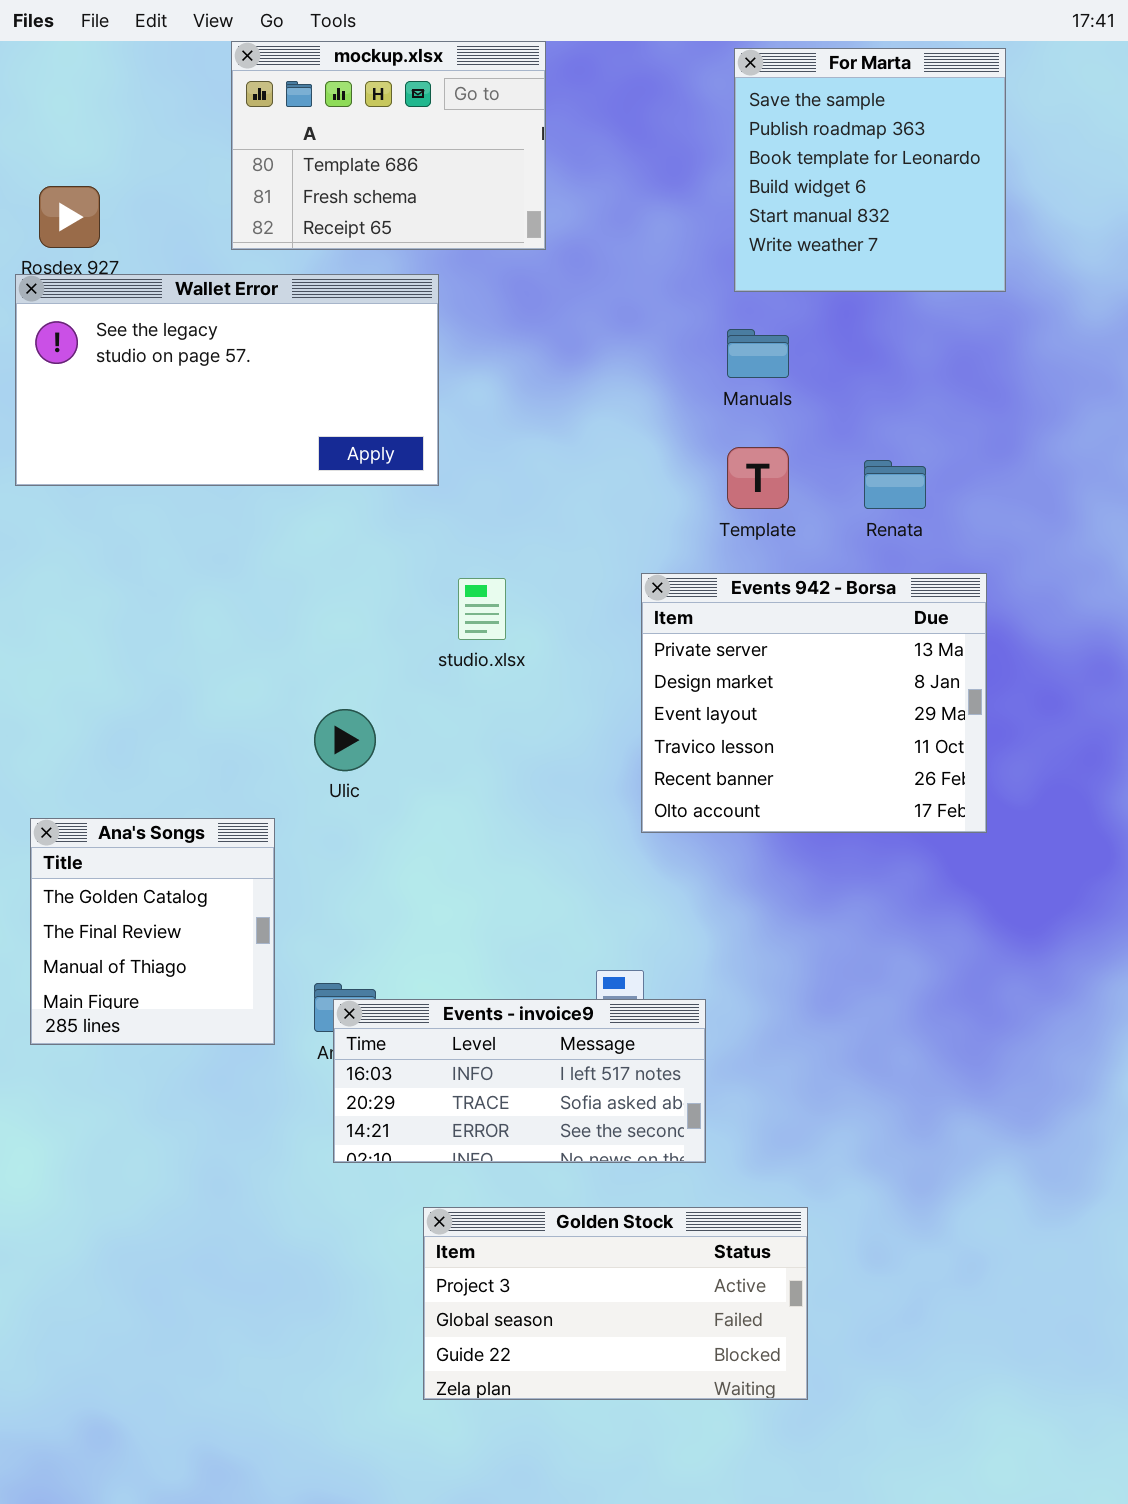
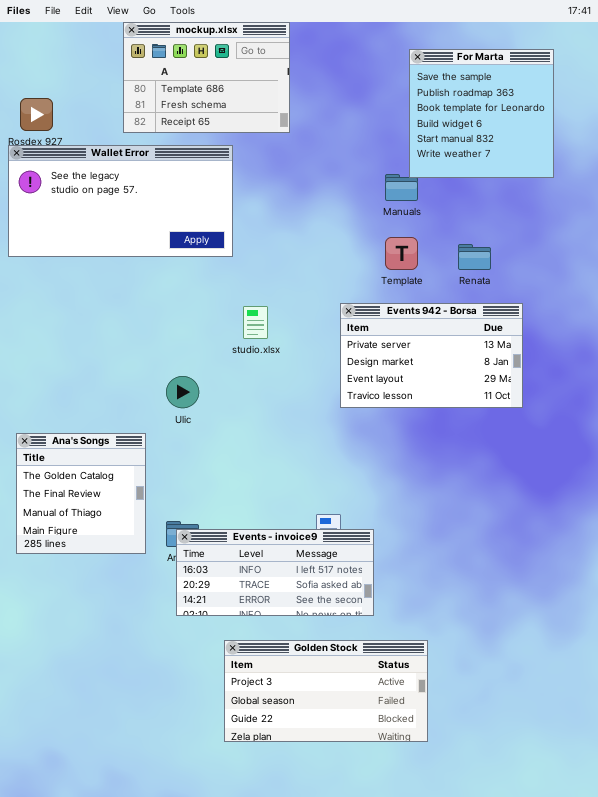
For Marta: [734,48,1006,292] -> [409,49,554,178], moved
Events 942 - Borsa: [641,573,987,833] -> [340,303,523,408], resized

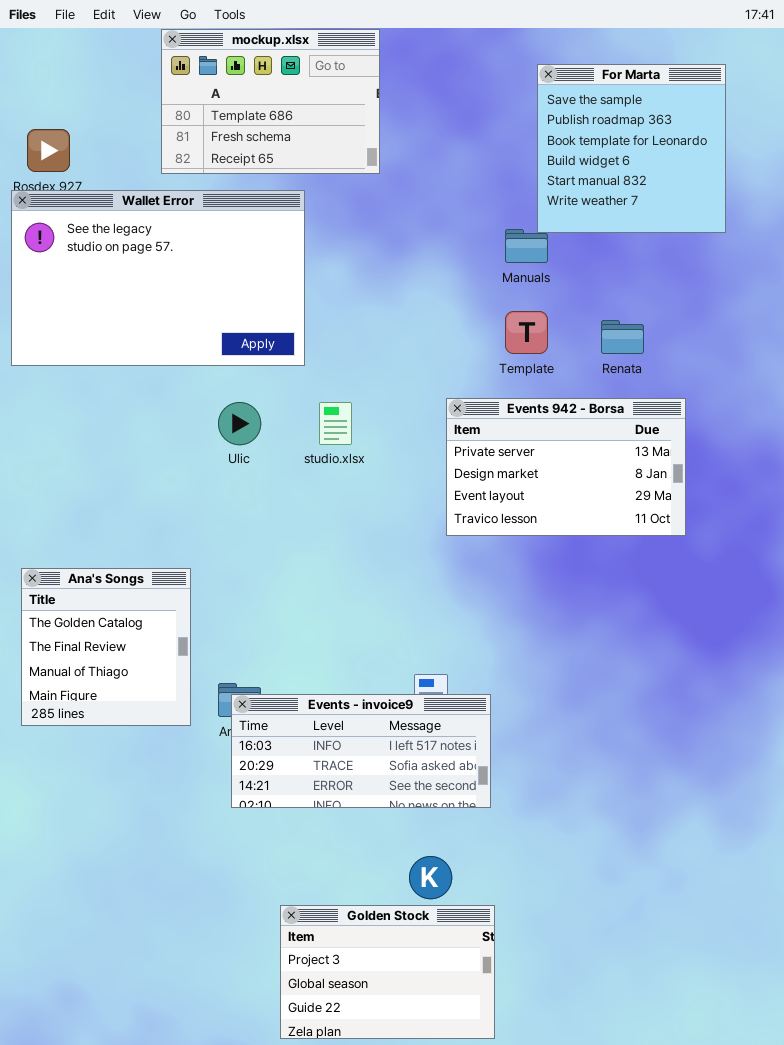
Wallet Error: [8,145,233,257] -> [11,190,305,366], resized
Ulic: [166,376,199,408] -> [218,402,261,445], moved
Golden Stock: [224,640,428,742] -> [280,905,495,1039], moved, resized

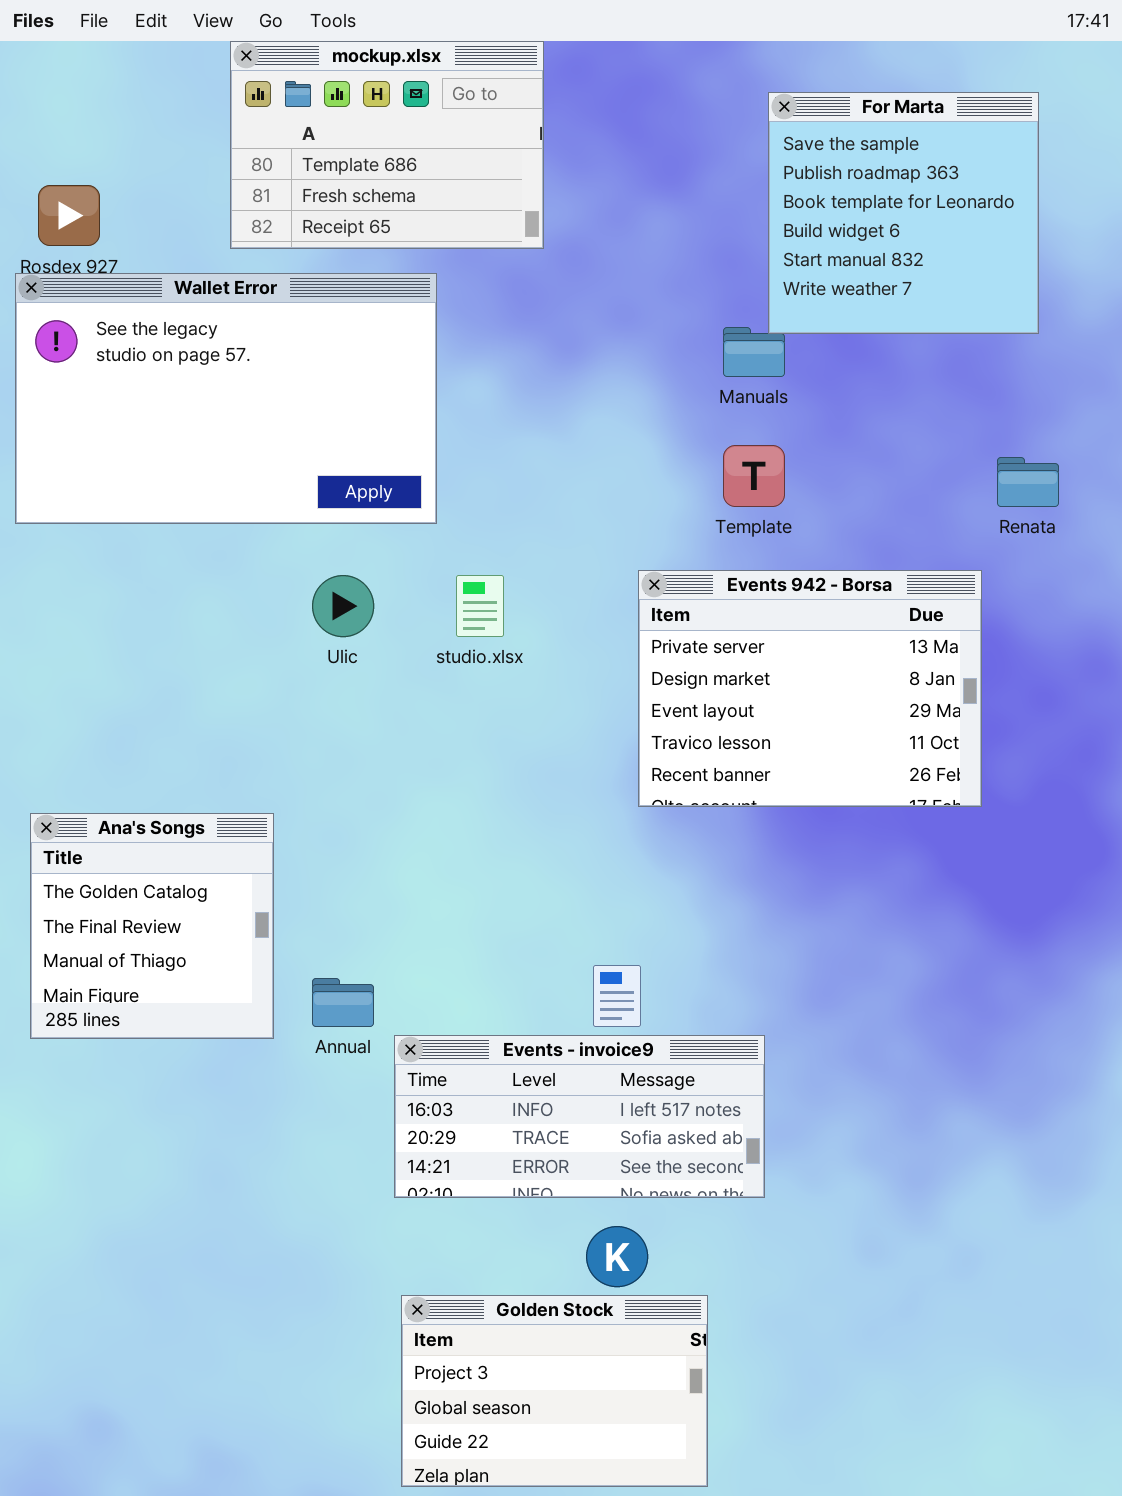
Renata: [601,320,644,354] -> [997,457,1059,507], moved
Events 942 - Borsa: [446,398,686,536] -> [638,570,982,807], resized
Events - invoice9: [231,694,491,808] -> [394,1035,765,1198], moved

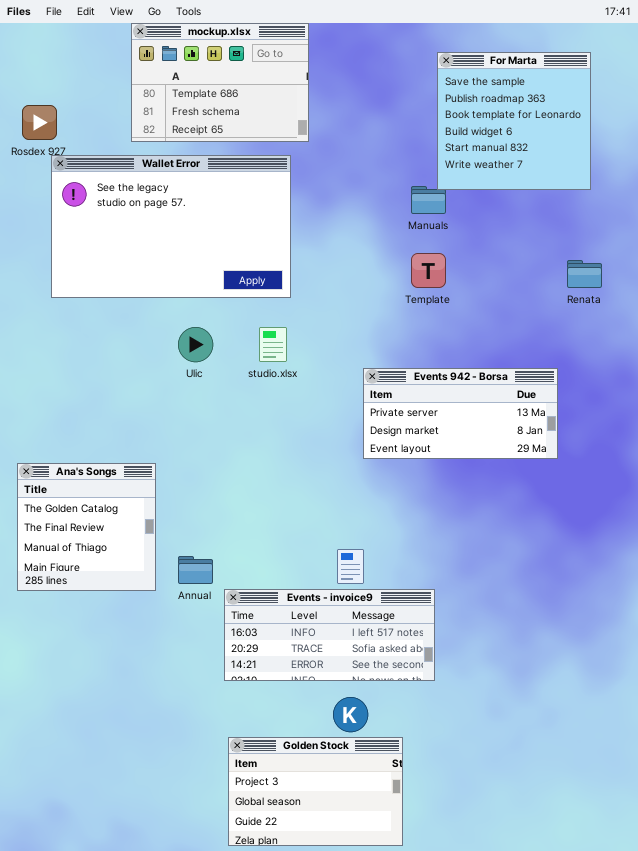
Wallet Error: [15,273,437,524] -> [51,155,291,298], moved
Events 942 - Borsa: [638,570,982,807] -> [363,368,558,459], resized

